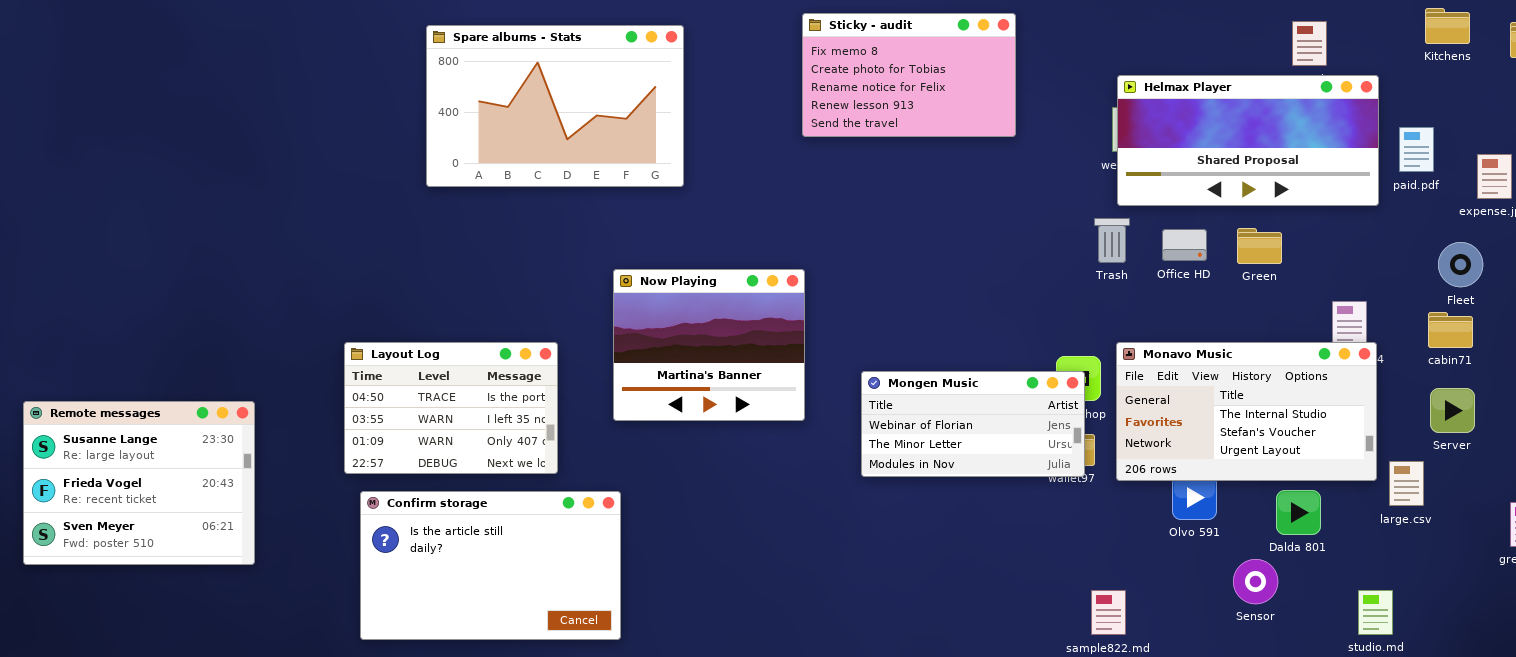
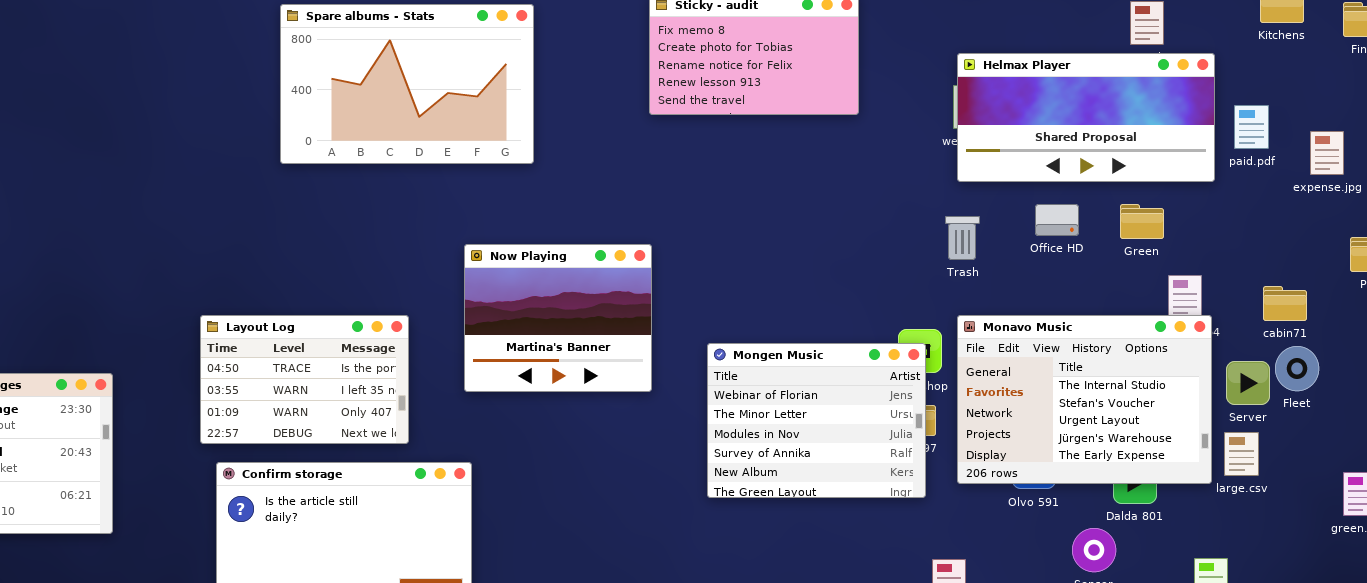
Trash: [1094,218,1130,263] -> [945,216,980,260], moved
Green: [1237,228,1282,264] -> [1120,204,1164,239], moved
Office HD: [1162,229,1207,261] -> [1035,204,1079,236], moved
Fleet: [1438,242,1483,287] -> [1275,346,1319,391], moved
Monavo Music: [1116,342,1377,481] -> [957,315,1212,484], resized
Mongen Music: [861,371,1085,477] -> [707,343,926,498], resized
Server: [1430,388,1475,433] -> [1226,361,1270,405], moved

